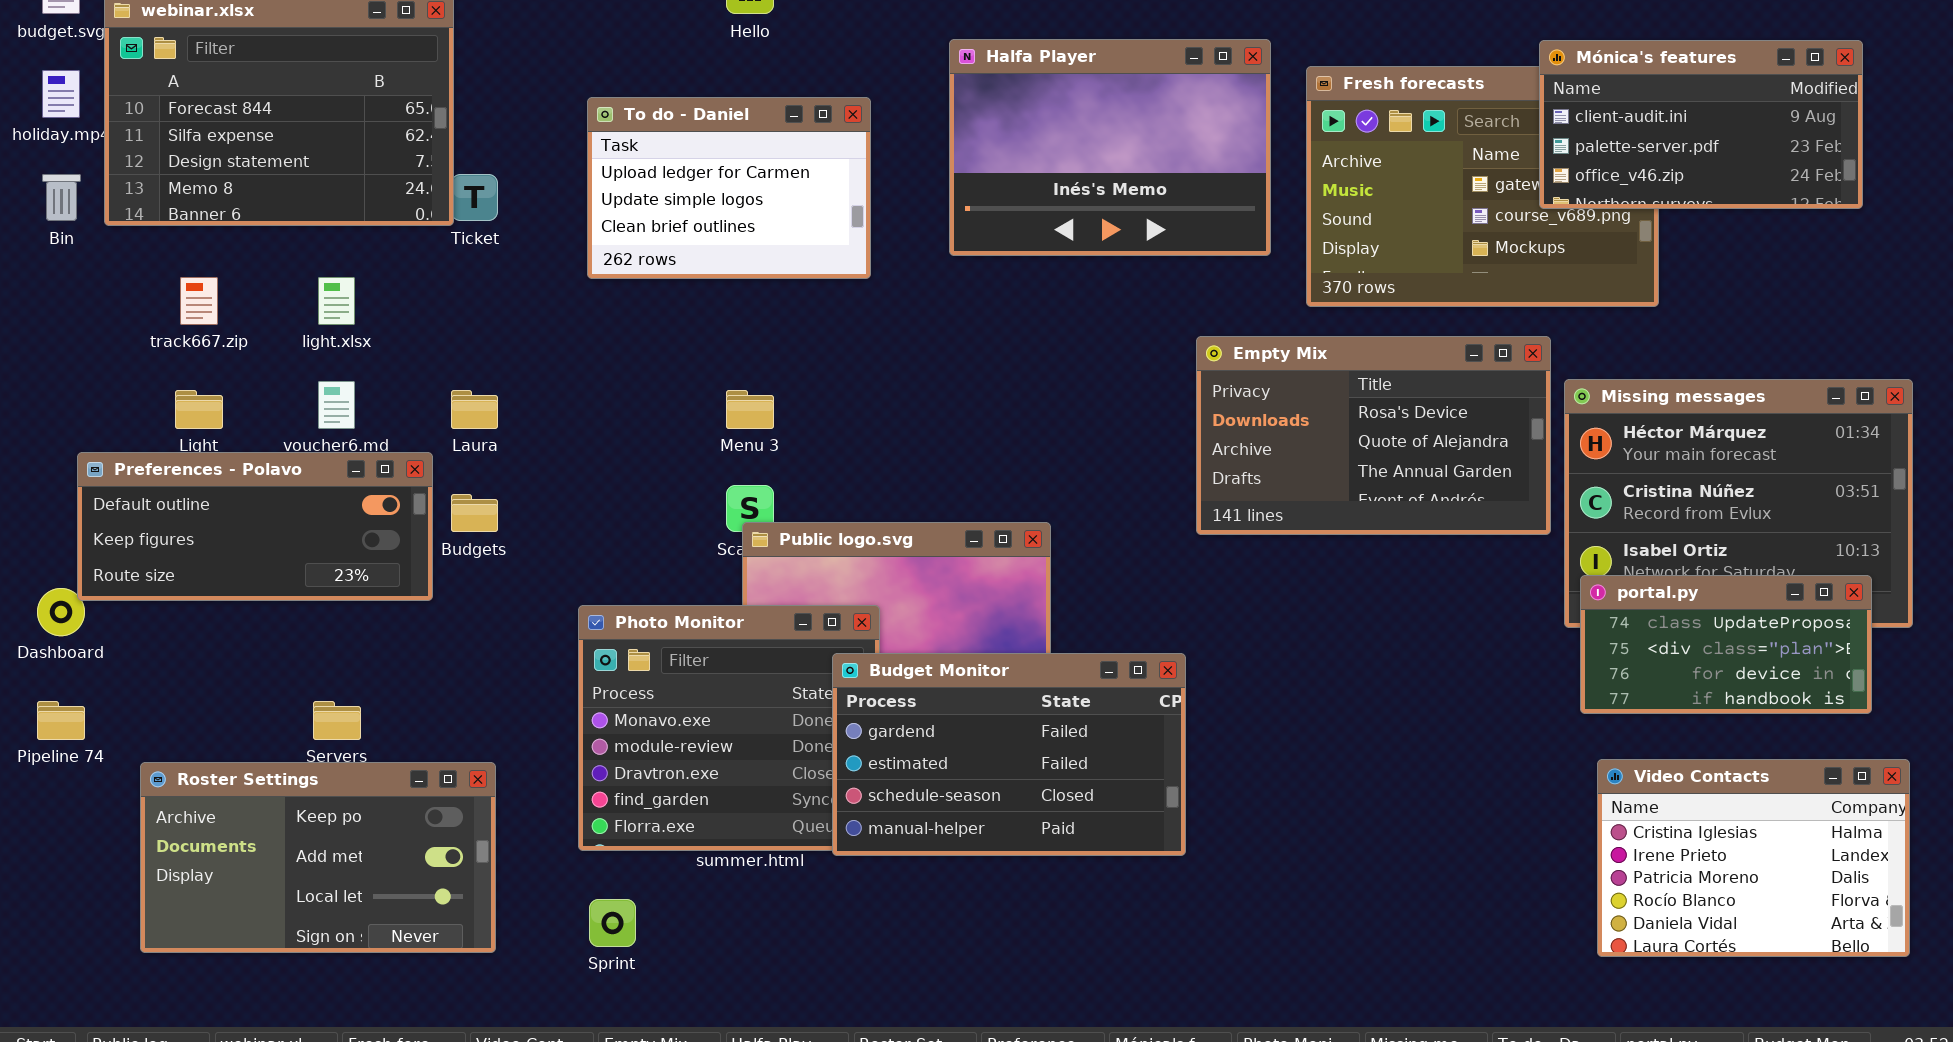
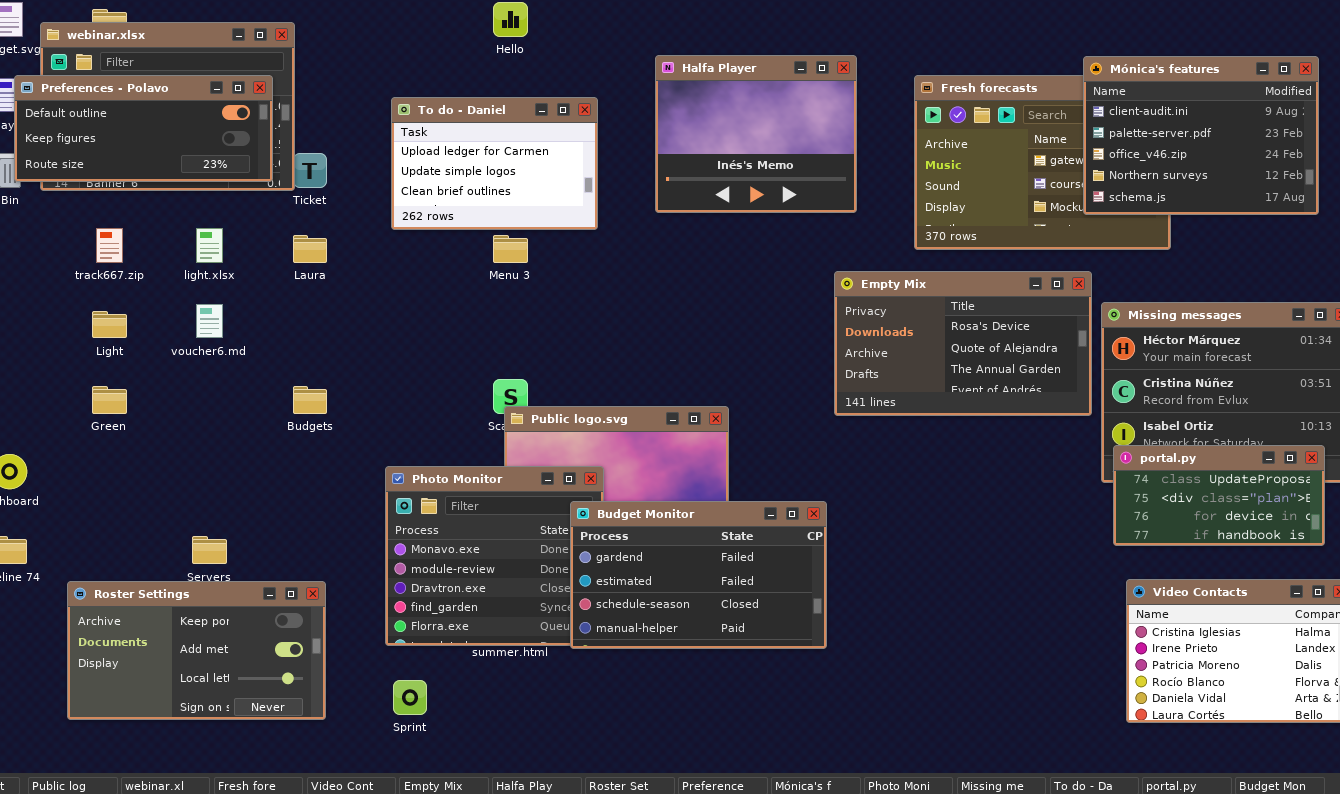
Halfa Player: [949,39,1271,256] -> [655,55,857,213], resized
Mónica's features: [1539,40,1863,209] -> [1083,56,1319,215], resized
Laura: [451,390,498,429] -> [293,235,327,263], moved
Menu 3: [726,390,774,429] -> [493,235,528,263], moved
Preferences - Polavo: [77,452,433,601] -> [14,75,273,182], moved

